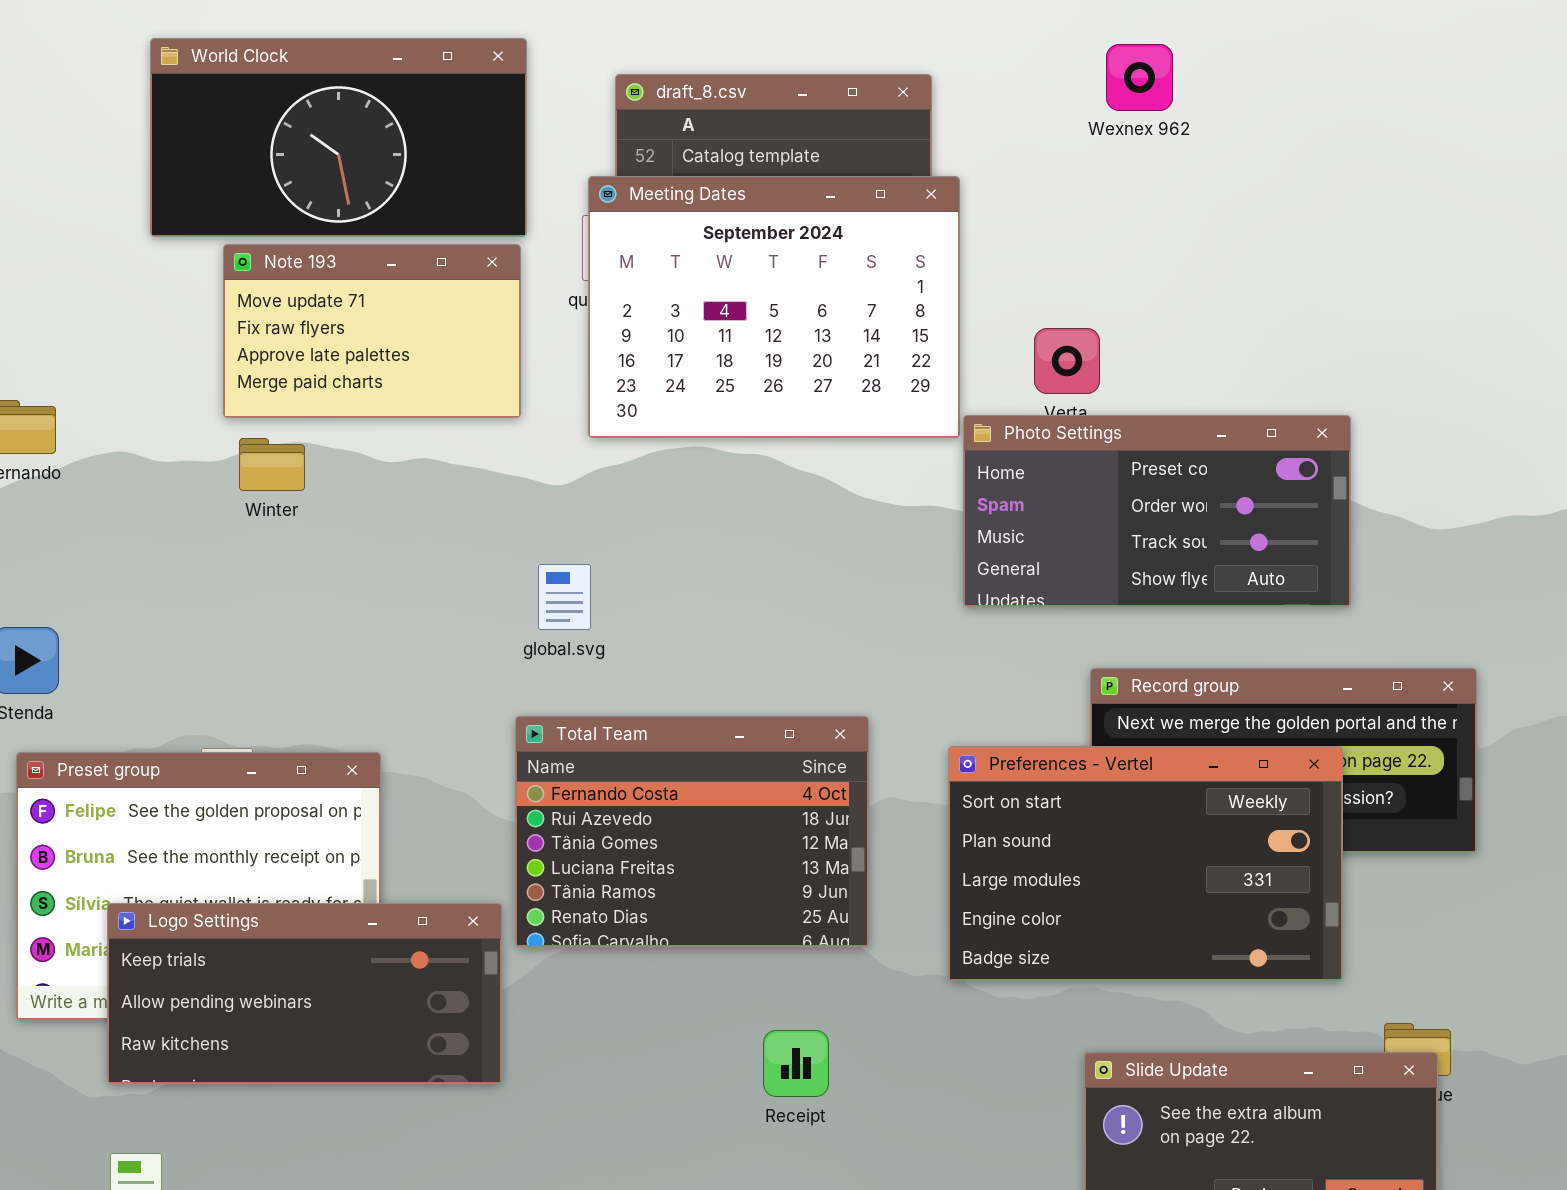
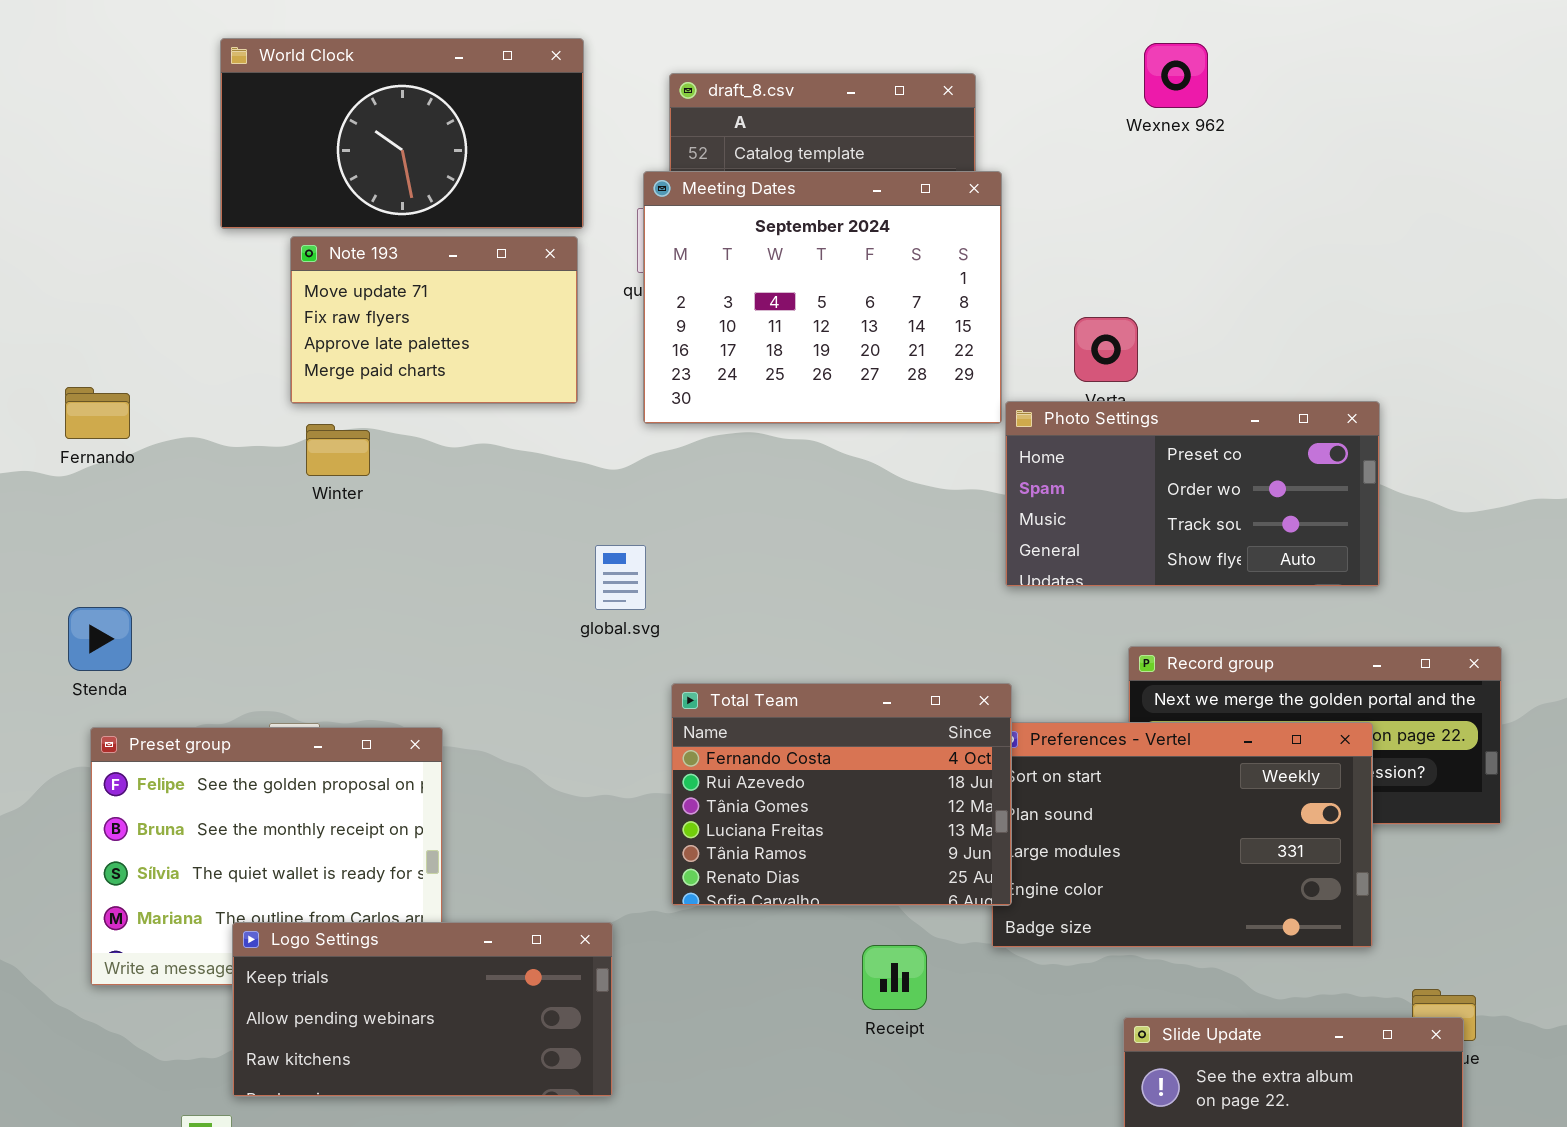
Total Team: [515,716,869,947] -> [671,683,1012,906], moved
Logo Settings: [107,903,502,1084] -> [232,922,613,1097], moved
Receipt: [763,1030,829,1097] -> [862,945,927,1010], moved

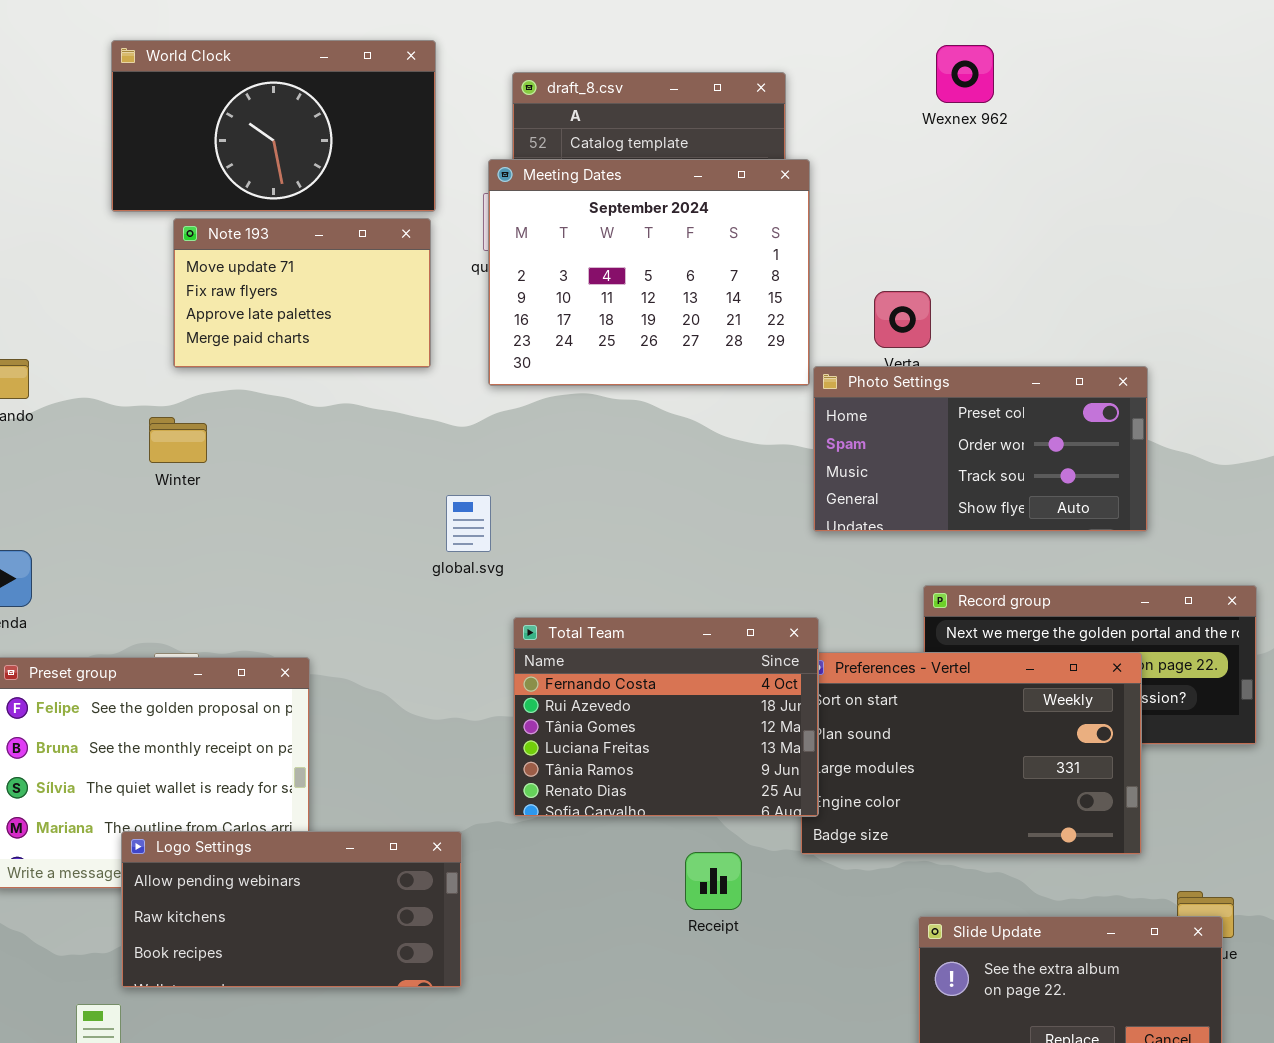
Winter: [306,424,370,476] -> [149,417,207,463], moved
Logo Settings: [232,922,613,1097] -> [121,831,462,988], scrolled down 1 row

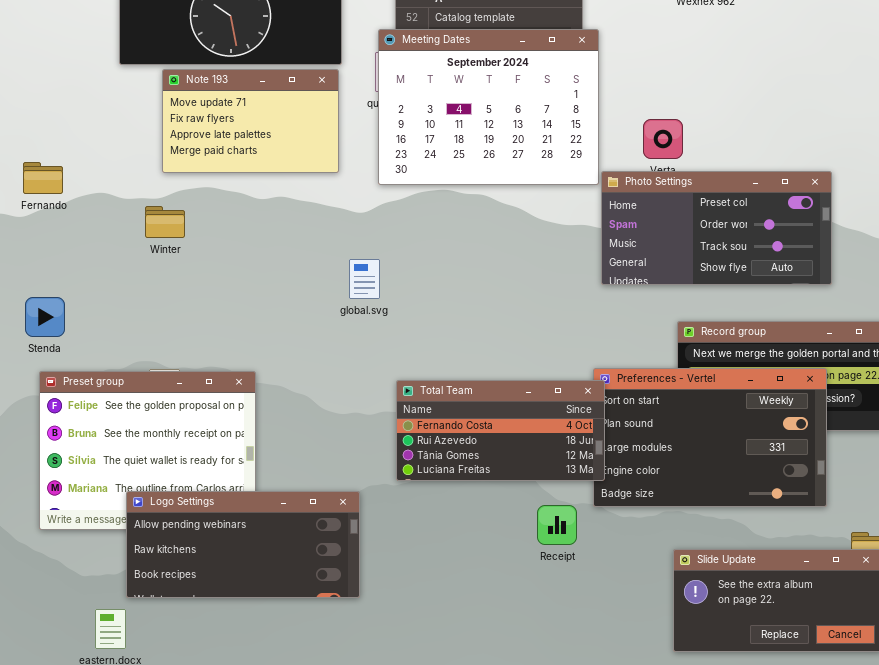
Total Team: [513,617,819,817] -> [396,380,605,481], resized
Receipt: [685,852,742,910] -> [537,505,577,545], moved

